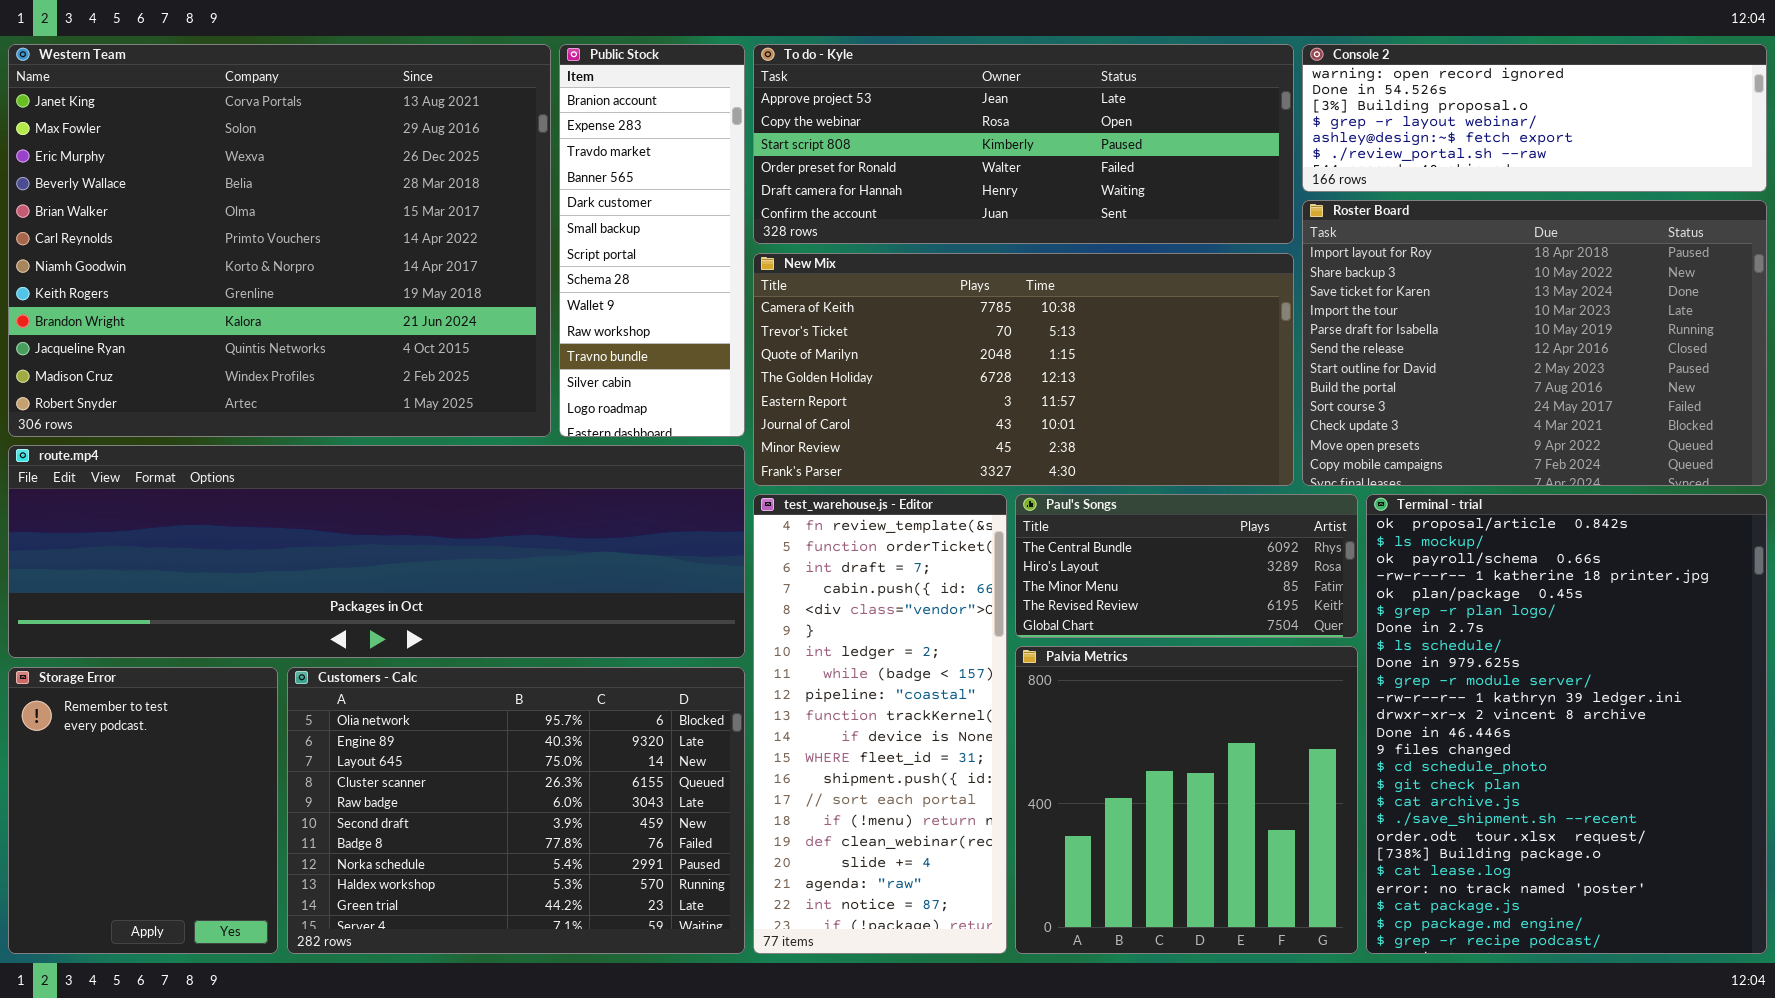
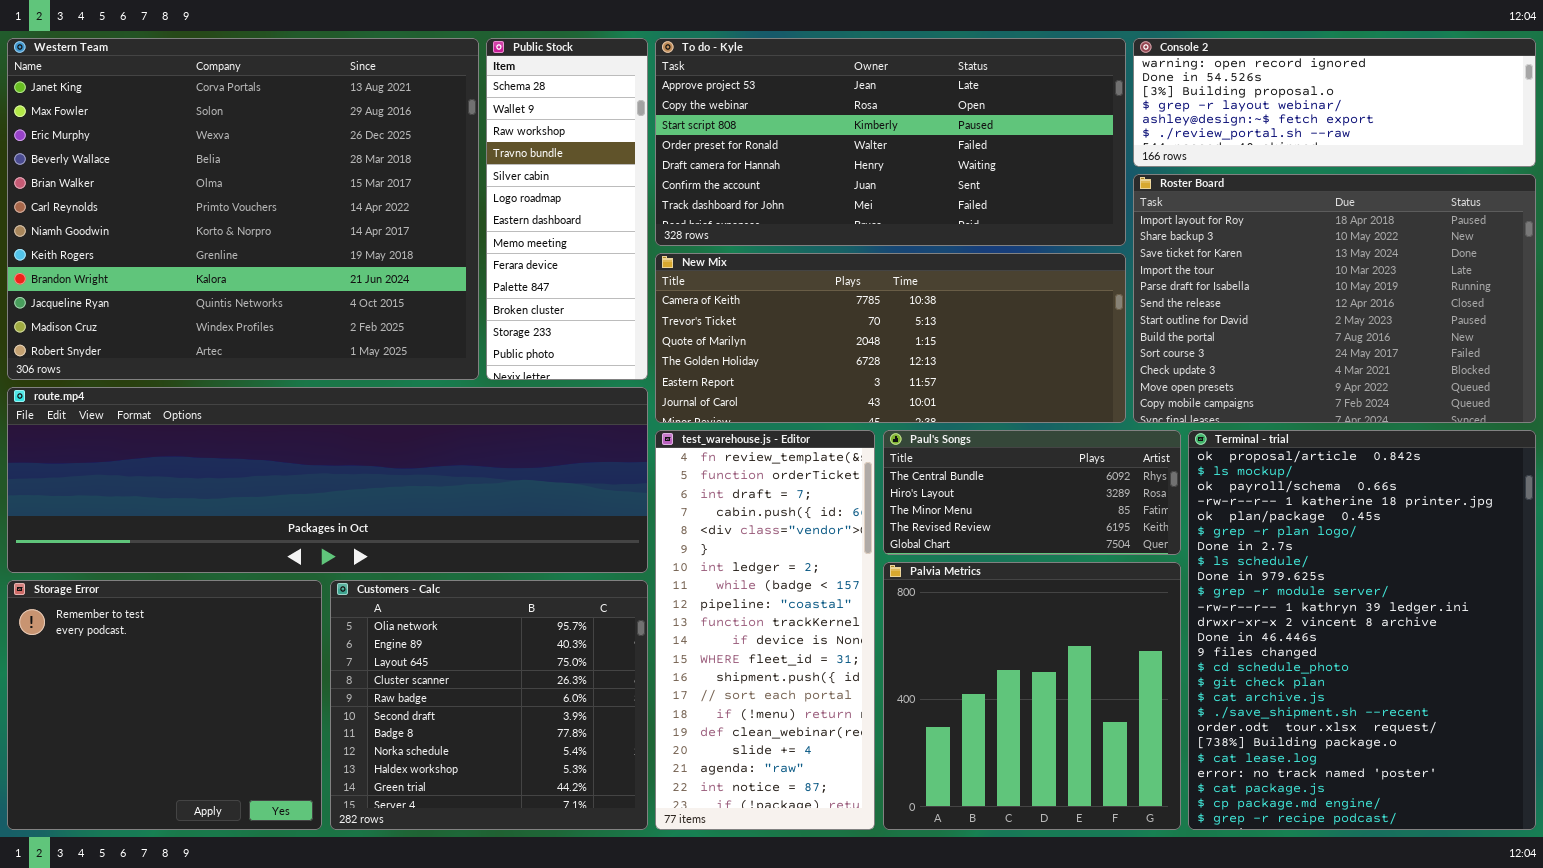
Public Stock: [559,44,745,437] -> [486,38,648,380], scrolled down 7 rows
To do - Kyle: [753,44,1294,244] -> [655,38,1126,246], resized
New Mix: [753,253,1294,486] -> [655,253,1126,423], resized
Storage Error: [8,667,278,954] -> [7,580,322,830], resized
Customers - Calc: [287,667,745,954] -> [330,580,648,830], resized

